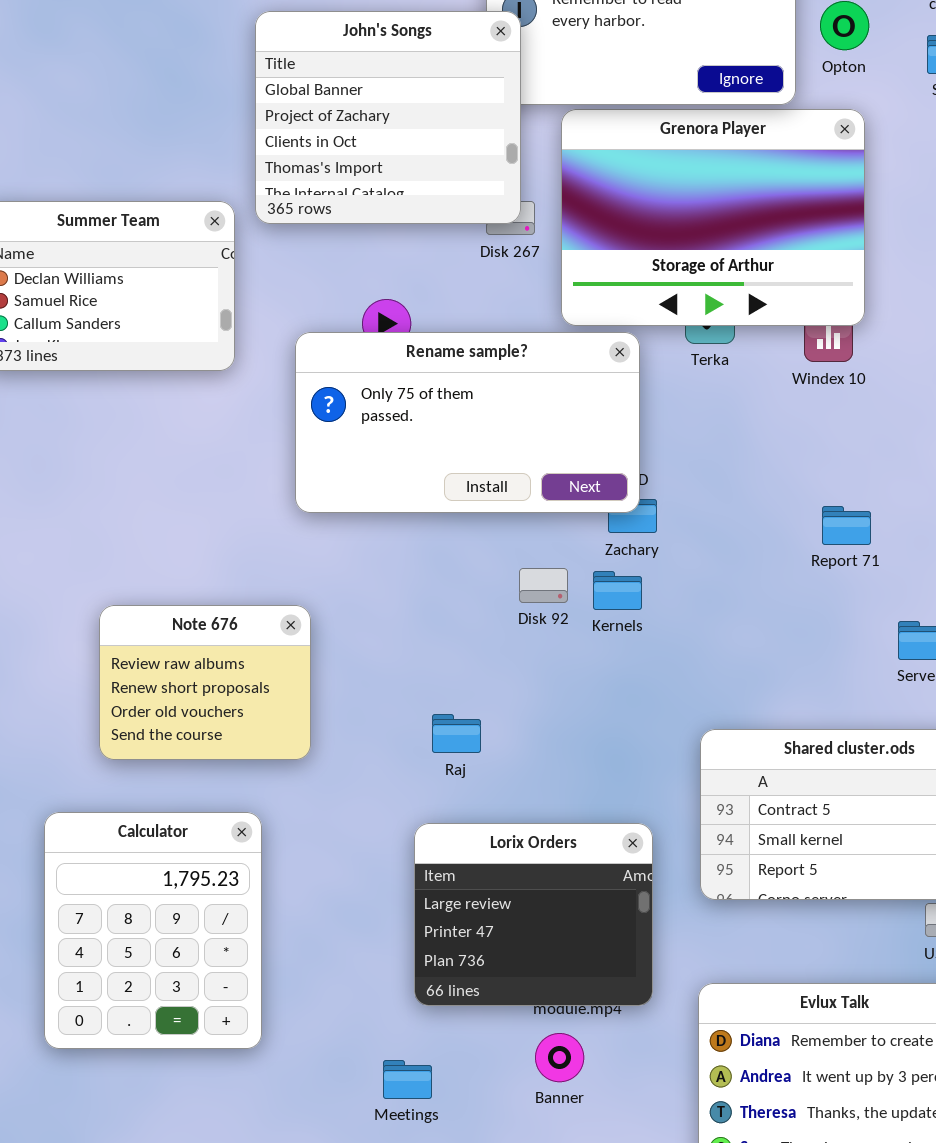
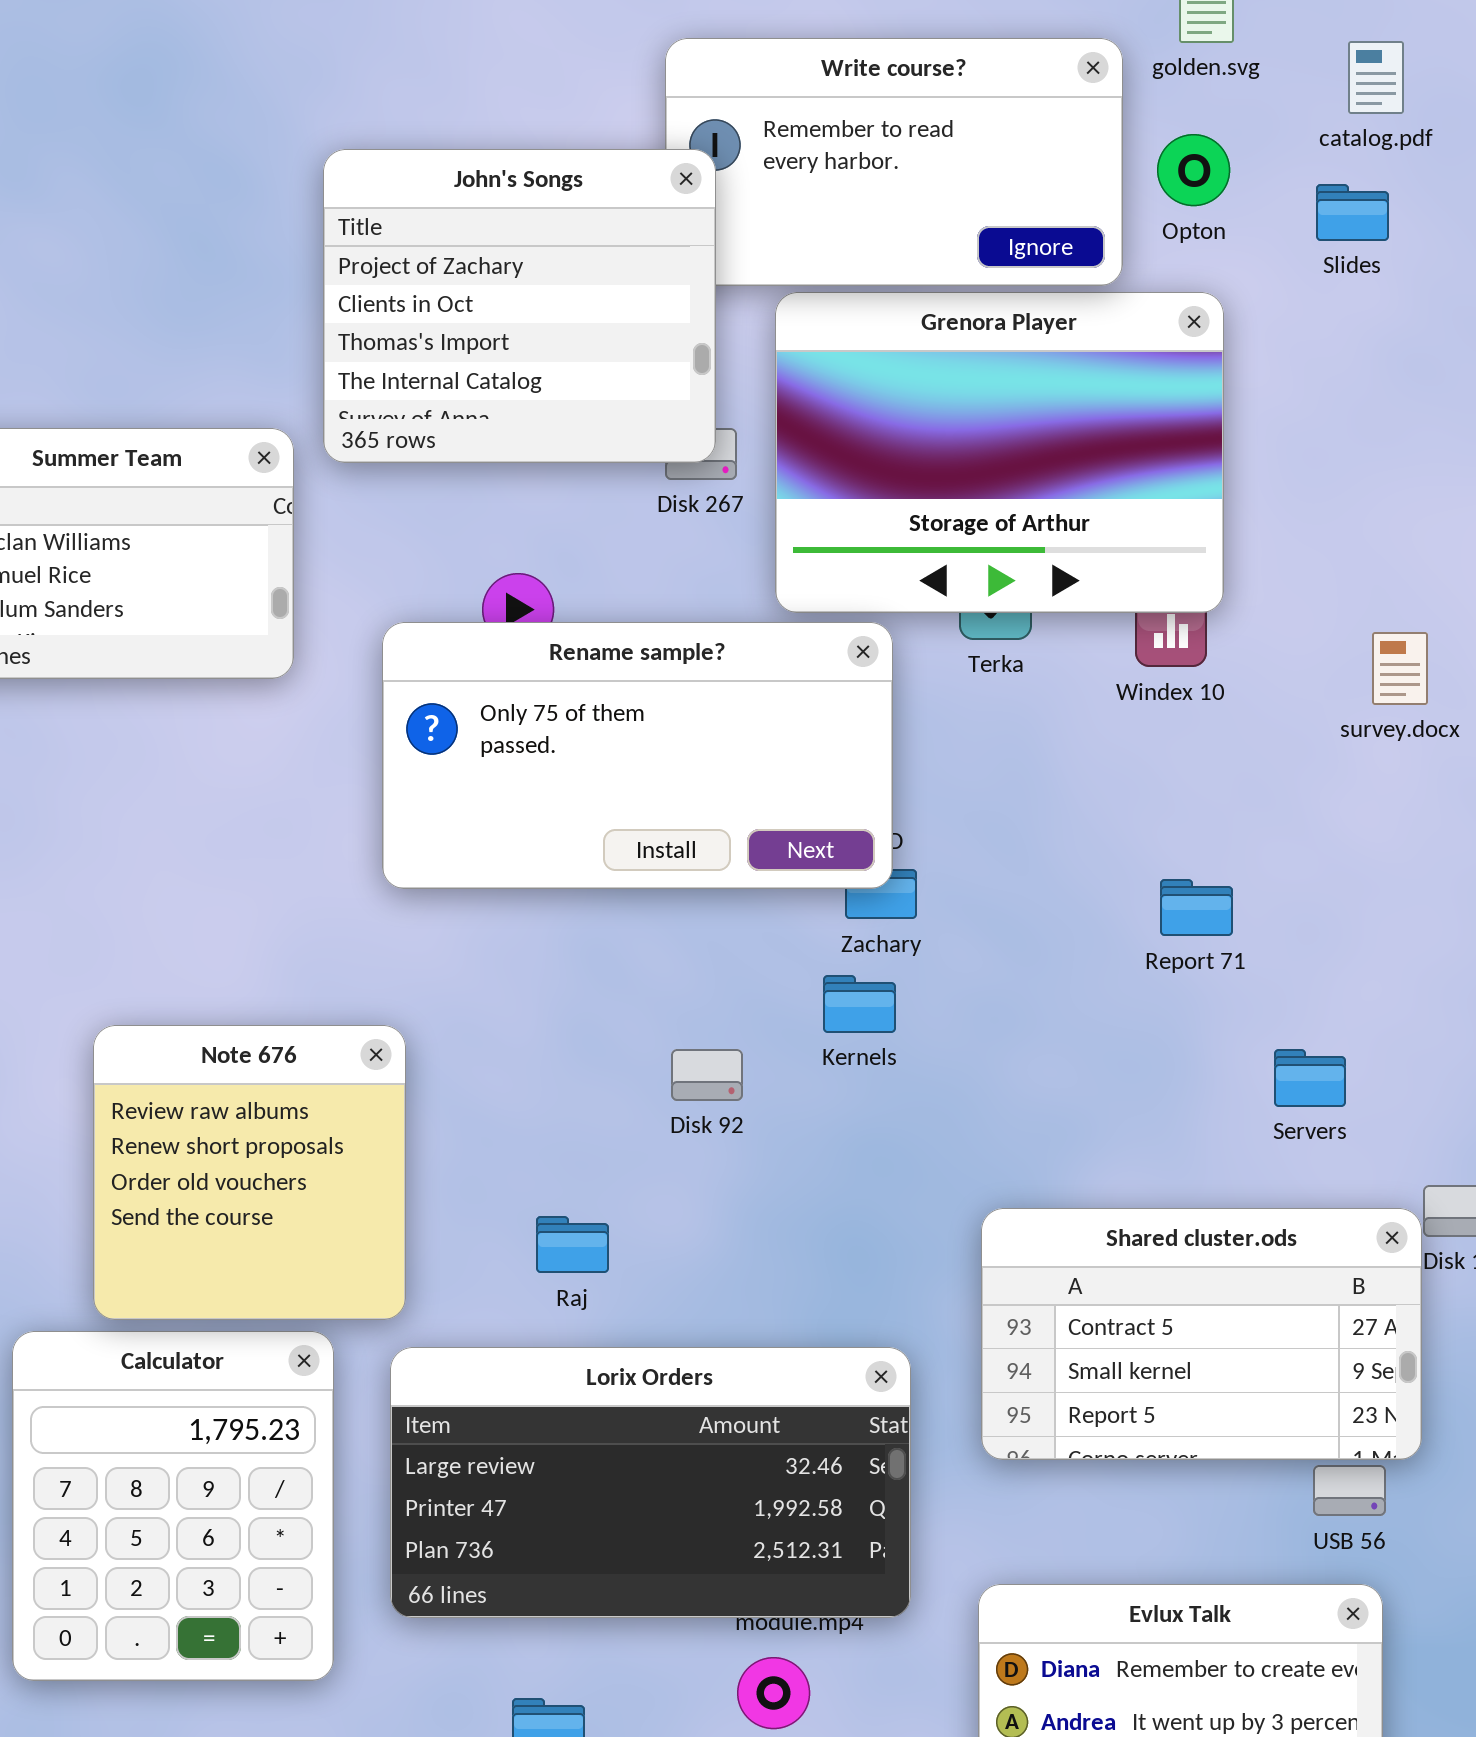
John's Songs: [255,11,521,224] -> [323,149,716,463], scrolled down 1 row
Disk 92: [519,568,568,603] -> [671,1049,743,1101], moved
Note 676: [99,605,311,760] -> [93,1025,406,1320], resized
Raj: [432,714,481,753] -> [536,1216,609,1273], moved
Lorix Orders: [414,823,653,1006] -> [390,1347,911,1618], resized

